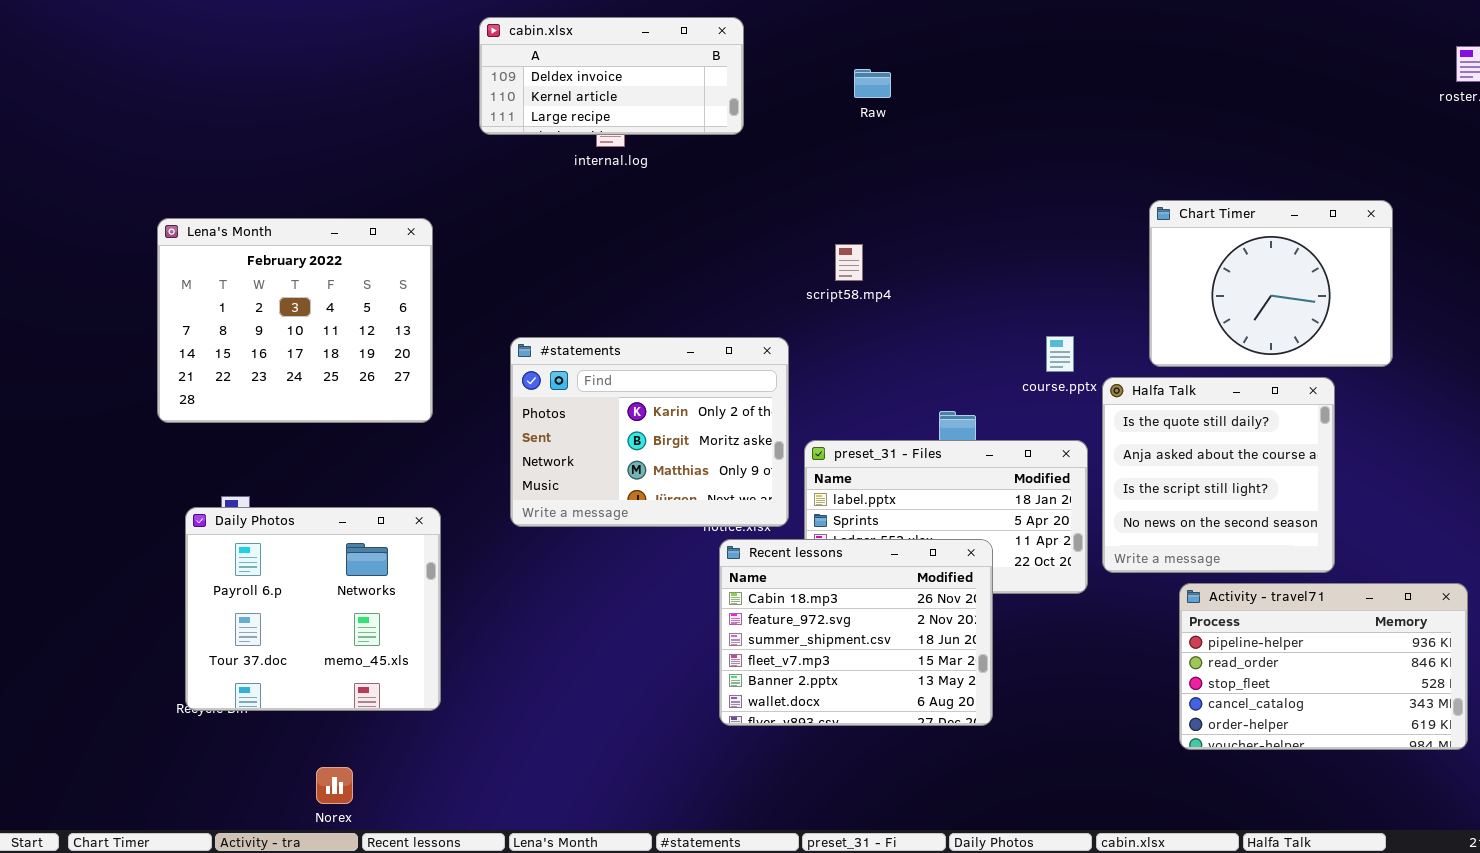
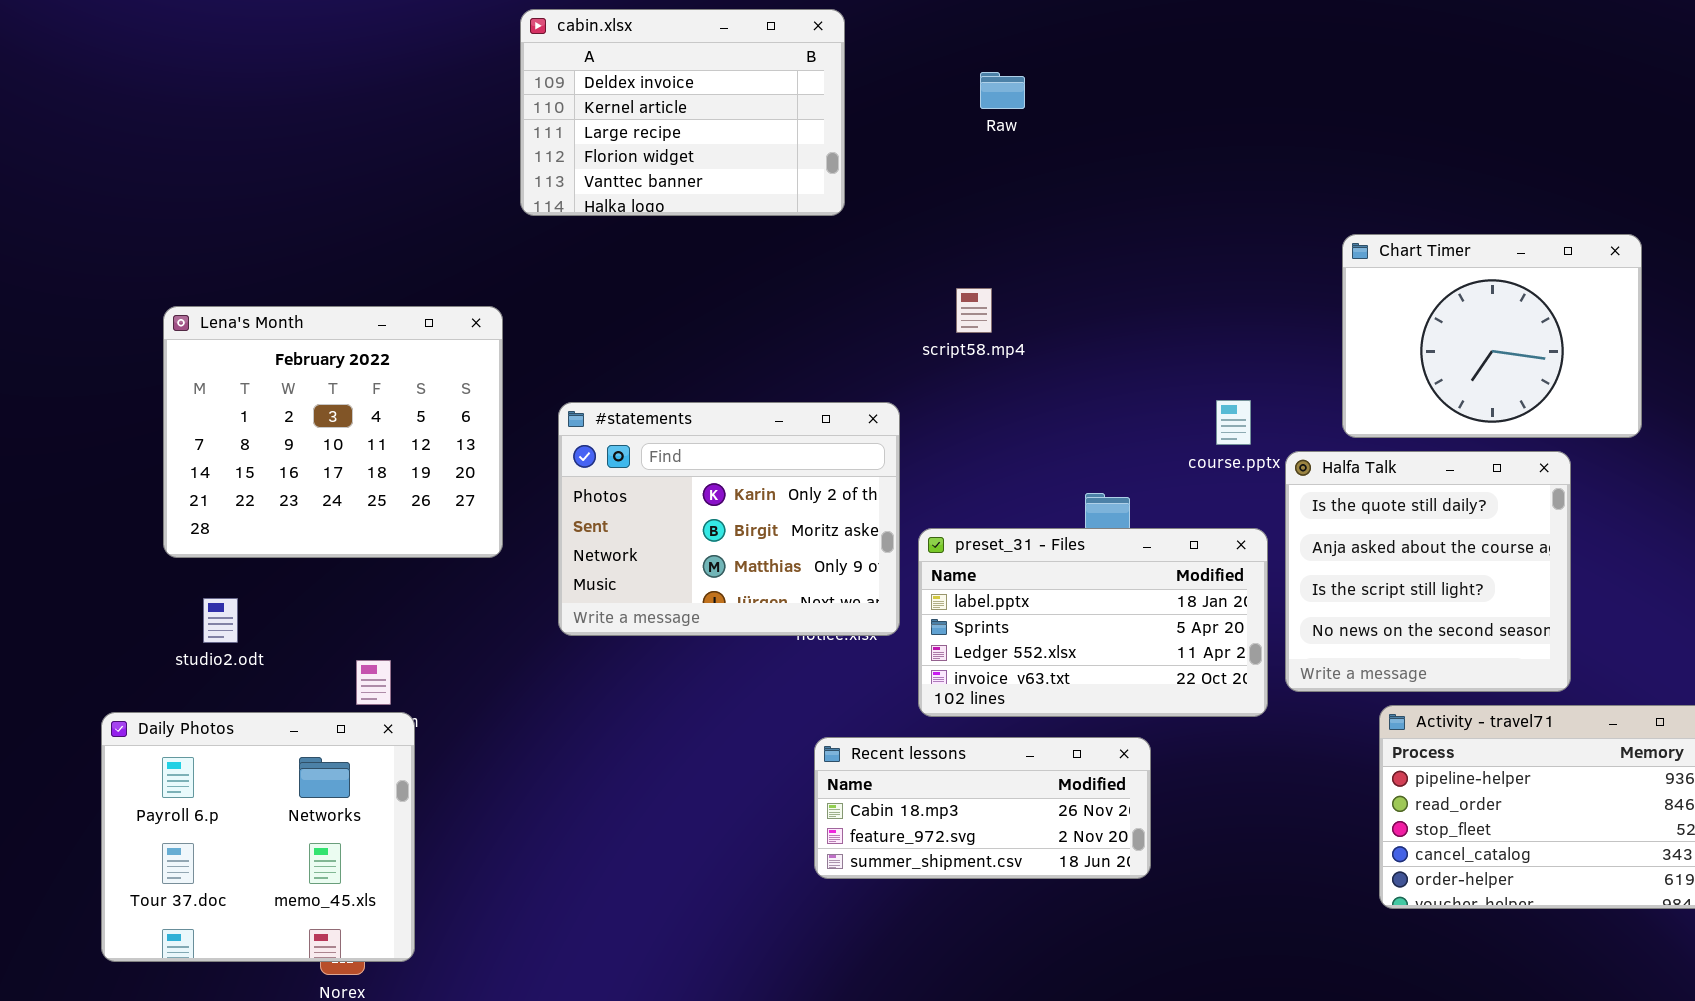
cabin.xlsx: [479,17,744,135] -> [520,9,845,216], resized
Lena's Month: [157,218,433,423] -> [163,306,503,558], moved
Daily Photos: [185,507,441,711] -> [101,712,415,962], moved
Recent lessons: [719,539,993,726] -> [814,737,1151,879], resized

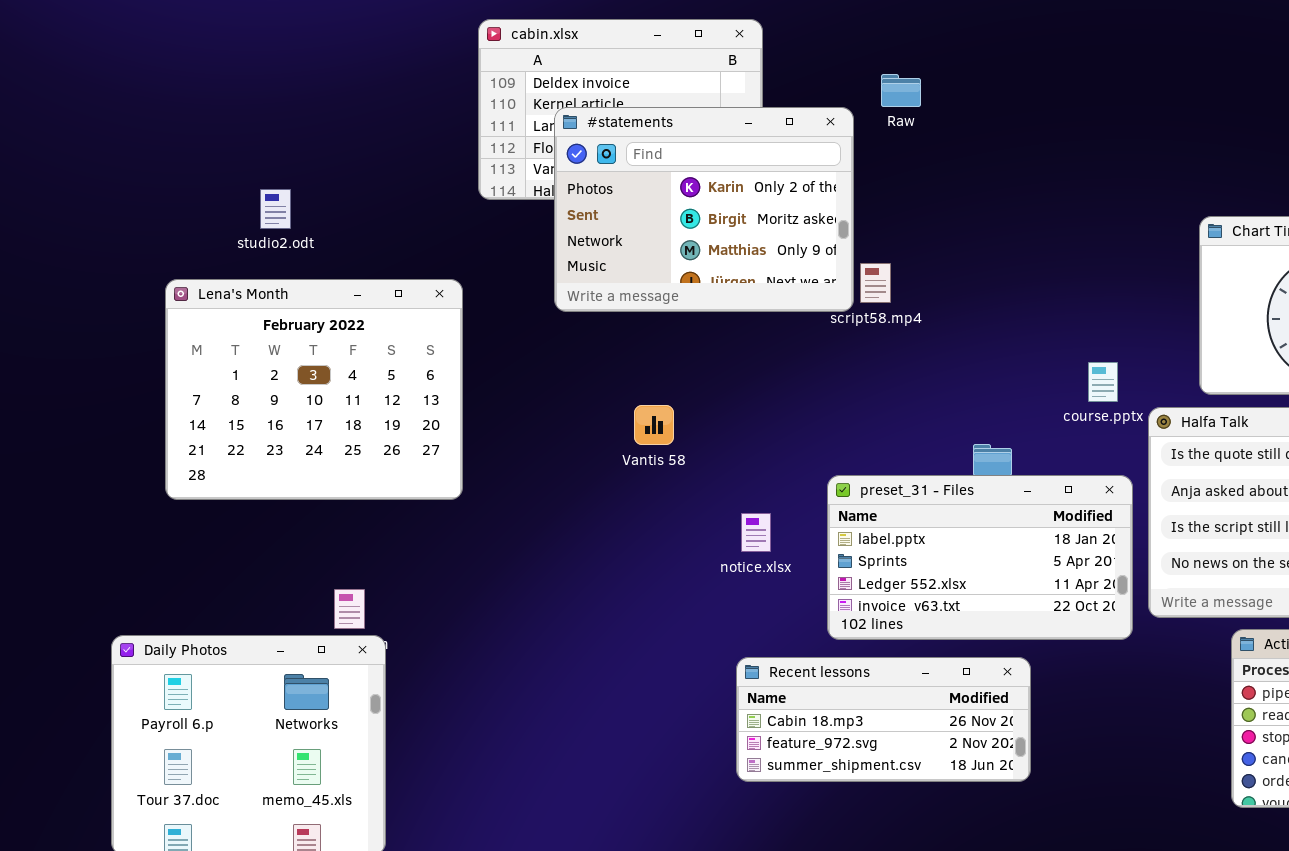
#statements: [558,402,900,636] -> [554,107,854,312], moved
studio2.odt: [203,598,238,643] -> [260,189,291,229], moved

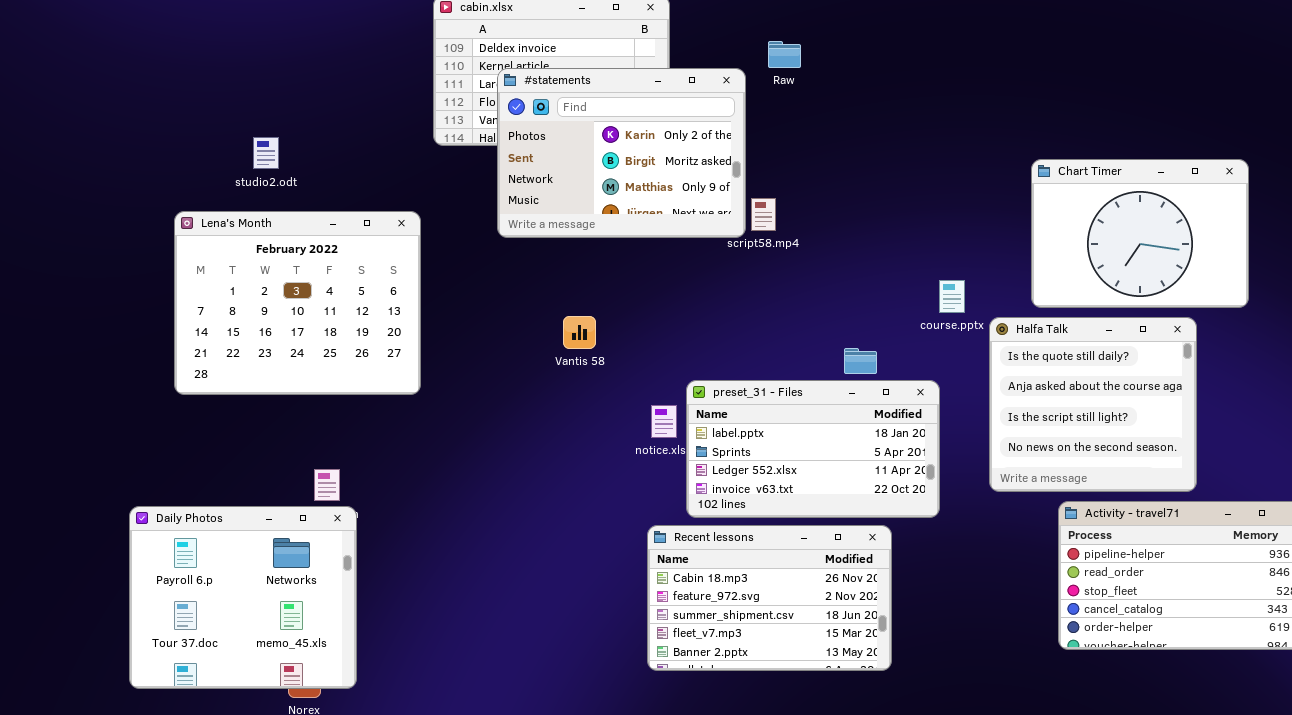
preset_31 - Files: [827,475,1133,640] -> [686,380,940,518], moved
Recent lessons: [736,657,1031,782] -> [647,525,892,671], resized

